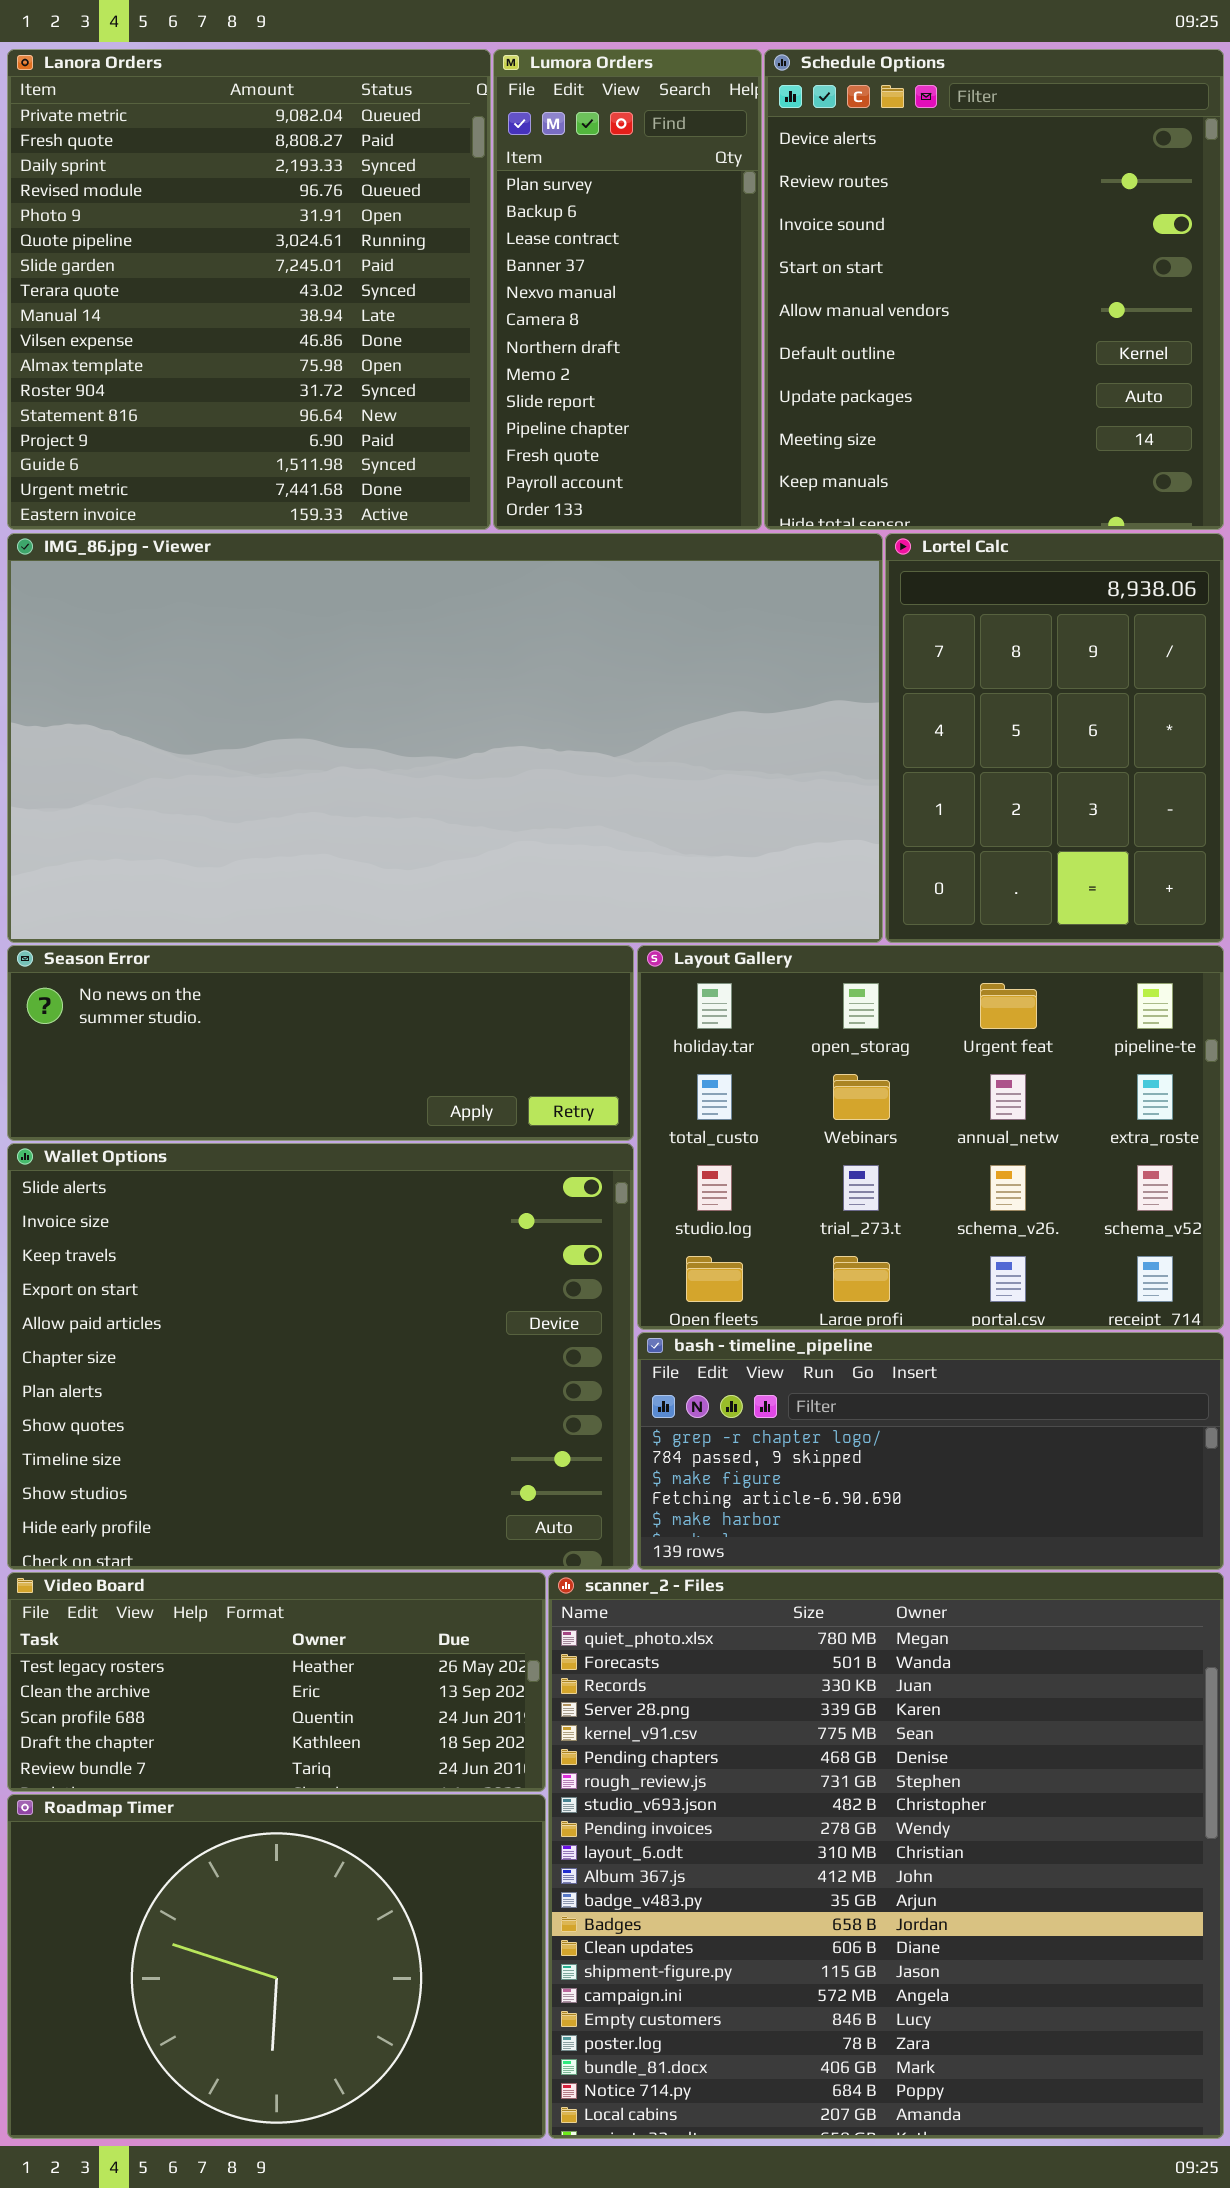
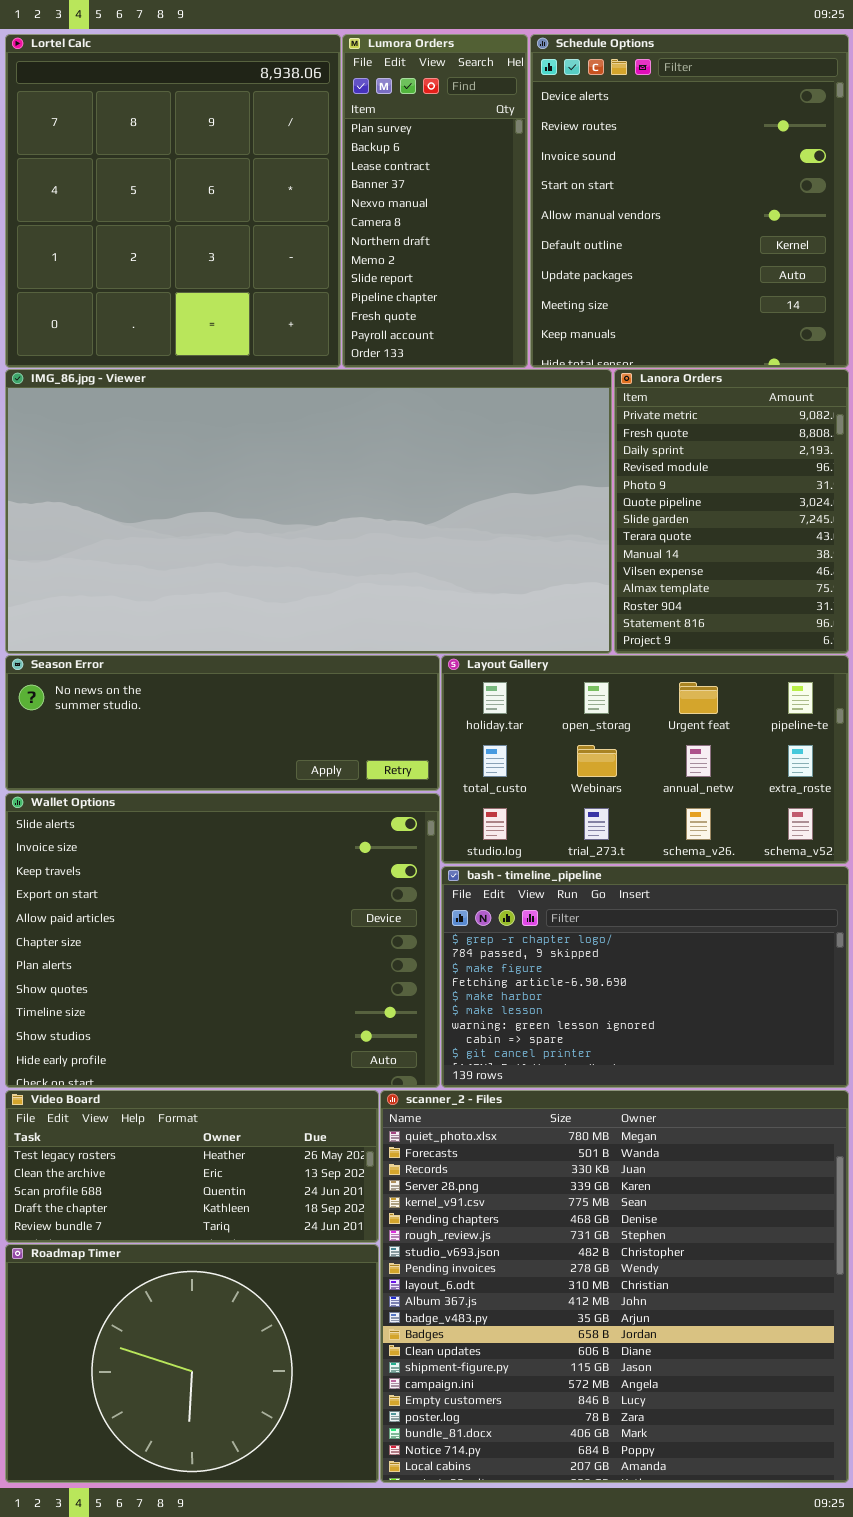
Lanora Orders: [7,49,491,530] -> [614,369,849,654], moved, resized
Lortel Calc: [885,533,1224,943] -> [5,34,341,368], moved, resized
Layout Gallery: [637,945,1224,1330] -> [441,655,849,864], resized
bash - timeline_pipeline: [637,1332,1224,1570] -> [441,866,849,1088], resized

